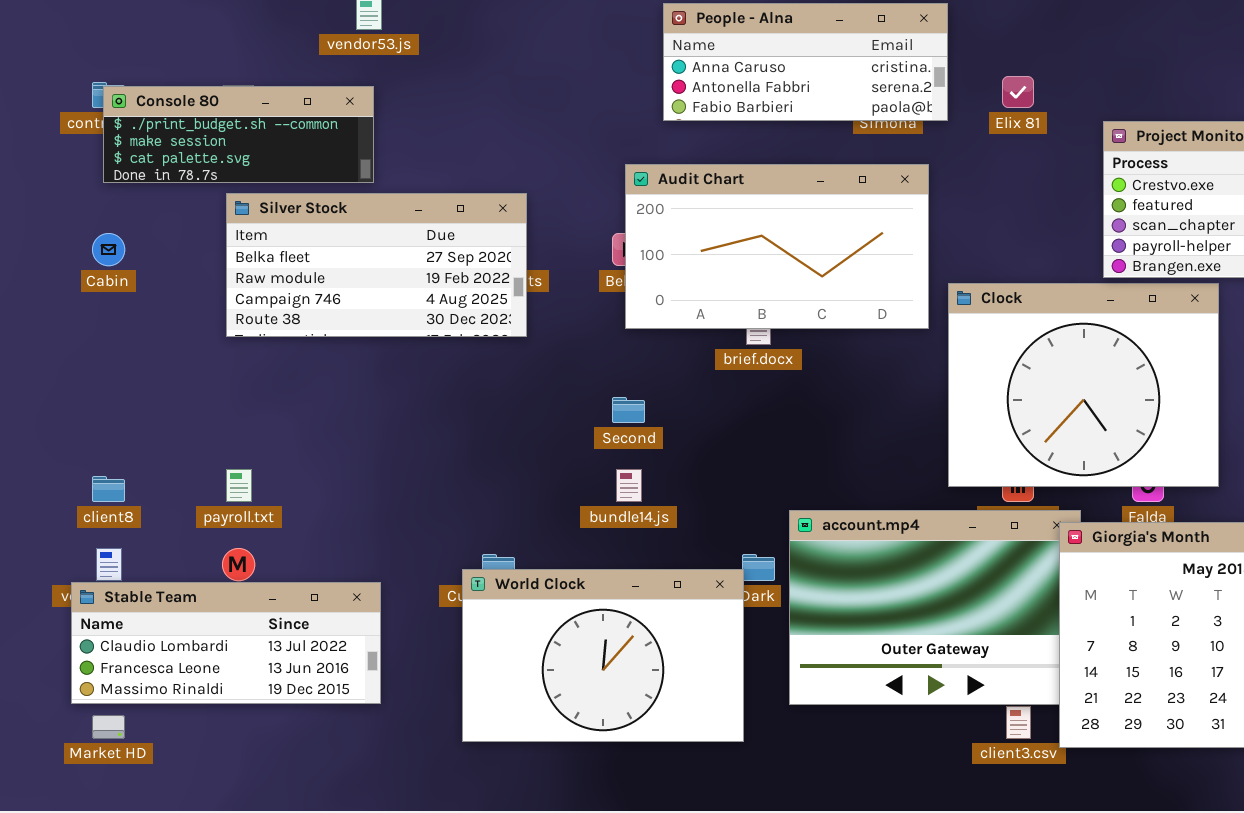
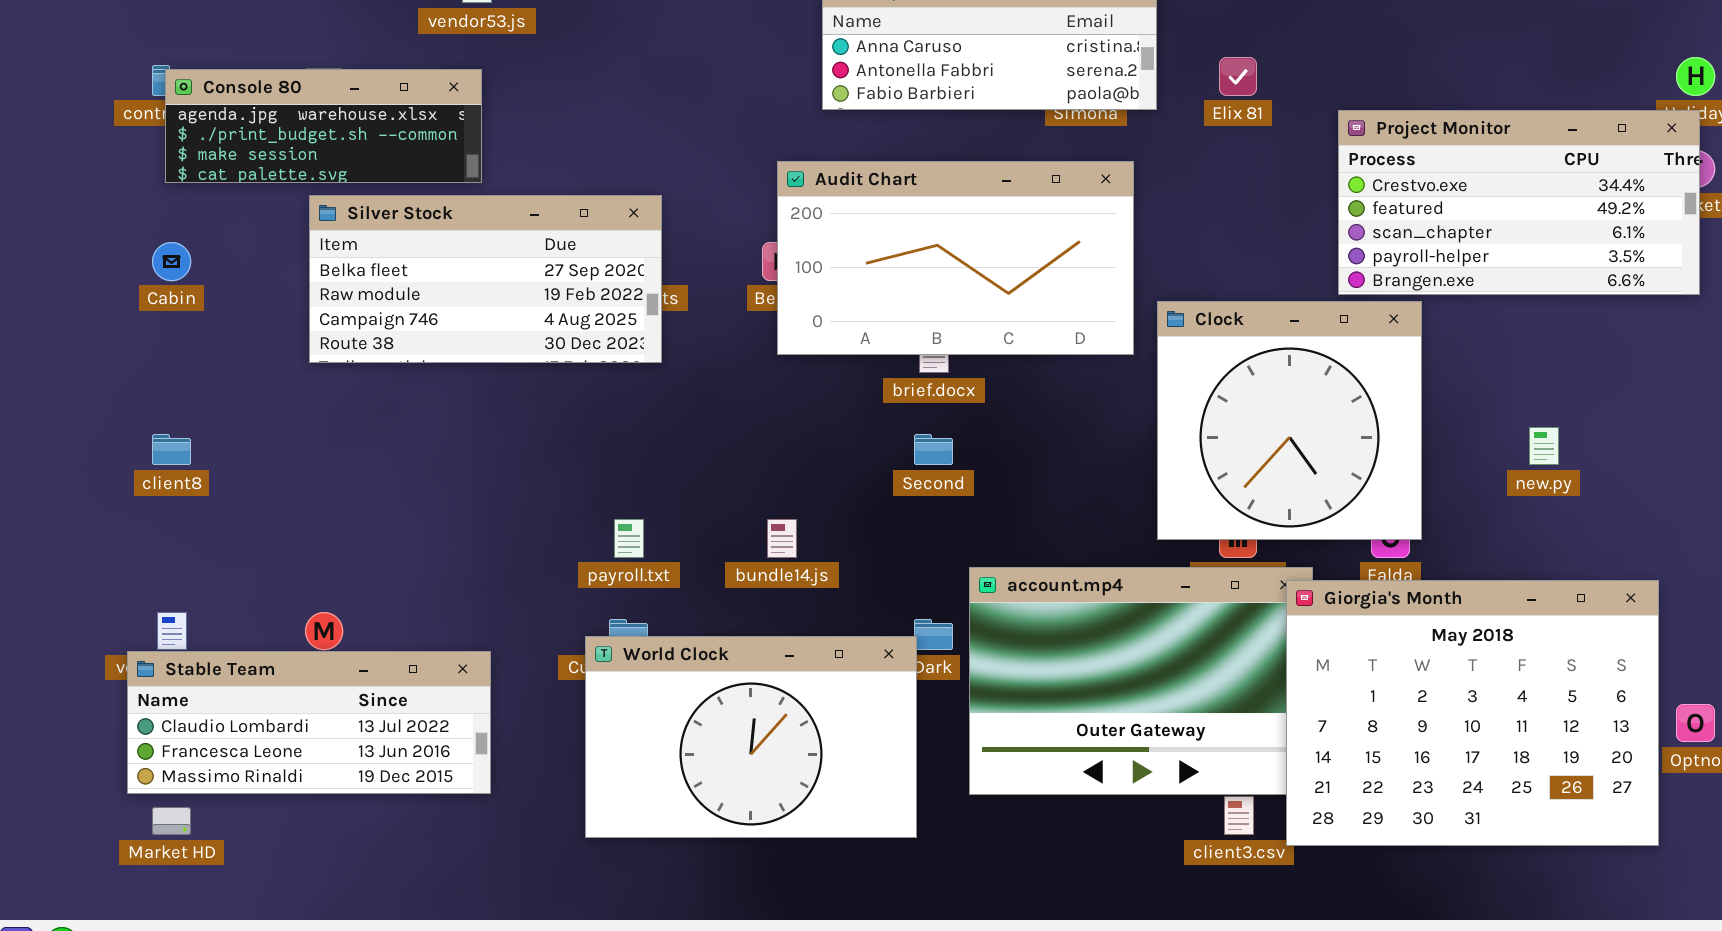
Console 80: [103,86,374,183] -> [165,69,482,183], scrolled up 1 row
Clock: [948,283,1219,487] -> [1157,301,1422,540], resized
Second: [612,397,645,423] -> [914,434,953,465], moved
payroll.txt: [226,469,252,502] -> [614,519,644,558], moved
client8: [92,476,125,502] -> [152,434,191,465], moved

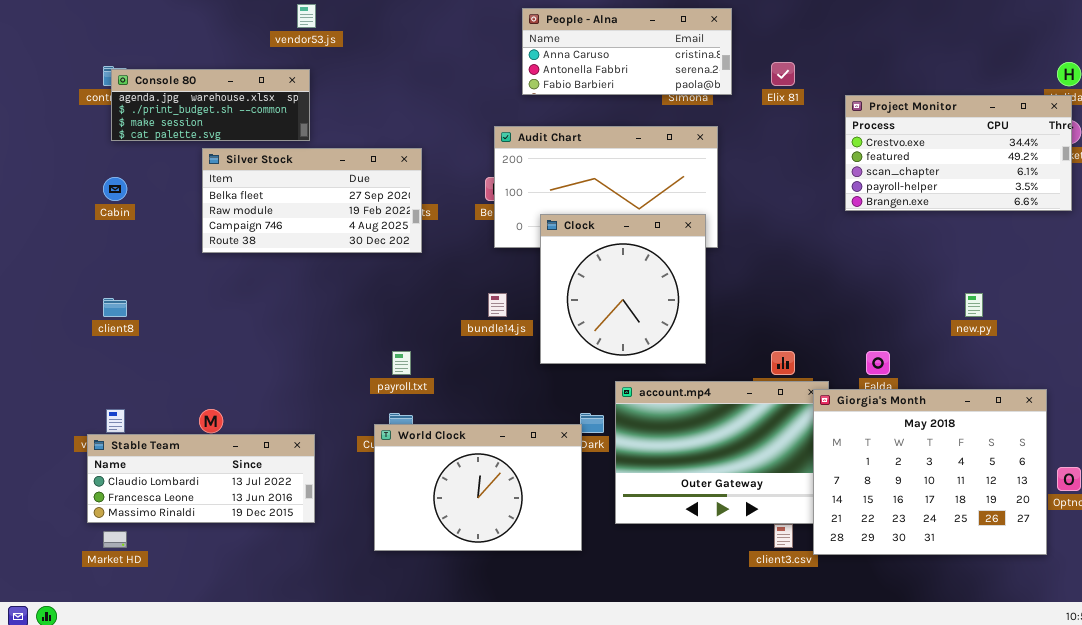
Clock: [1157,301,1422,540] -> [540,214,706,364], moved
bundle14.js: [767,519,797,558] -> [488,293,507,317], moved

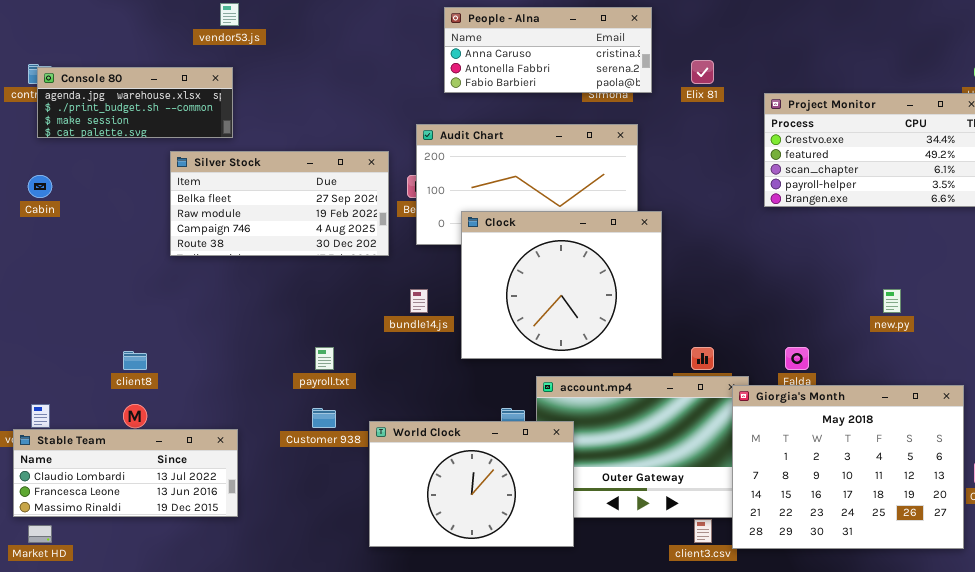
Silver Stock: [202,148,422,253] -> [170,151,389,256], moved
Clock: [540,214,706,364] -> [461,211,662,359], resized
client8: [103,298,127,317] -> [123,351,147,370], moved
World Clock: [374,424,582,551] -> [369,421,574,547], moved

